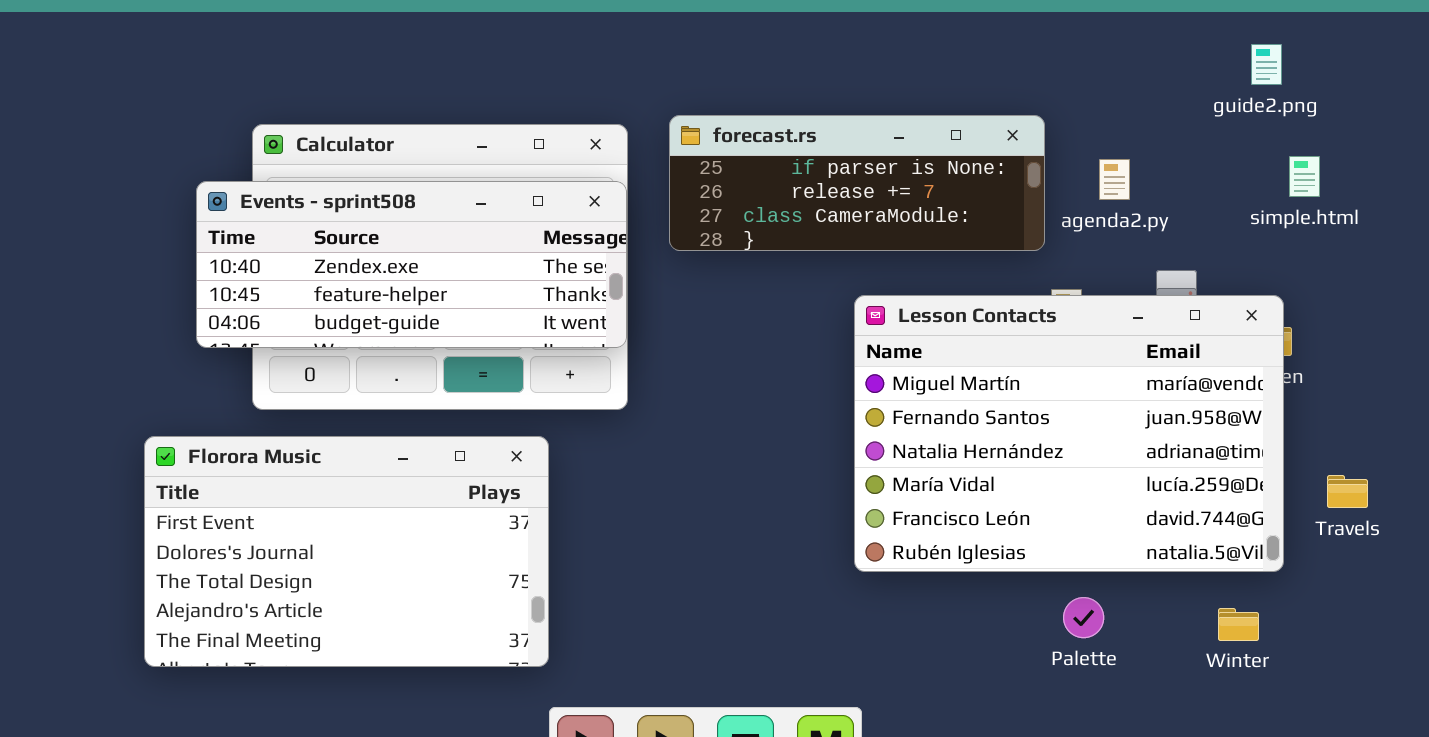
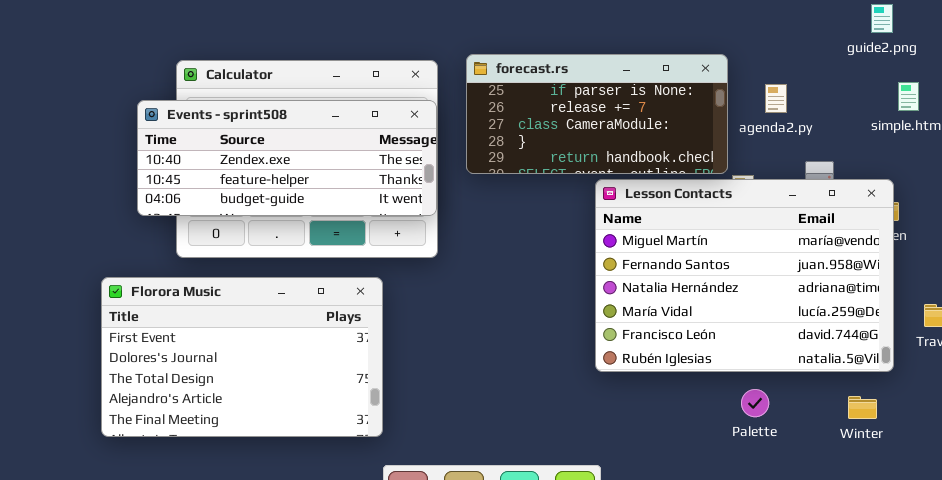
forecast.rs: [669,115,1045,251] -> [466,54,728,174], resized

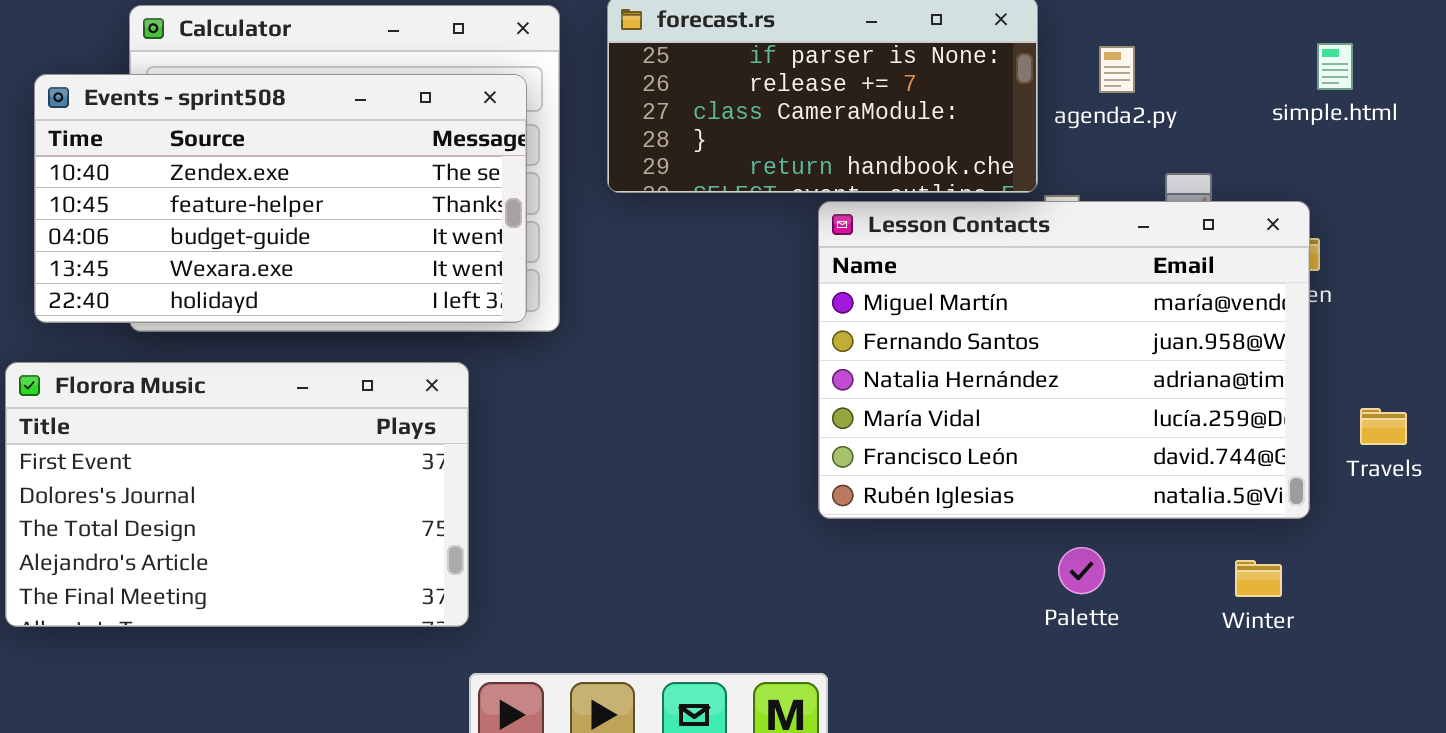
Events - sprint508: [137,100,437,216] -> [34,74,527,323], moved, resized

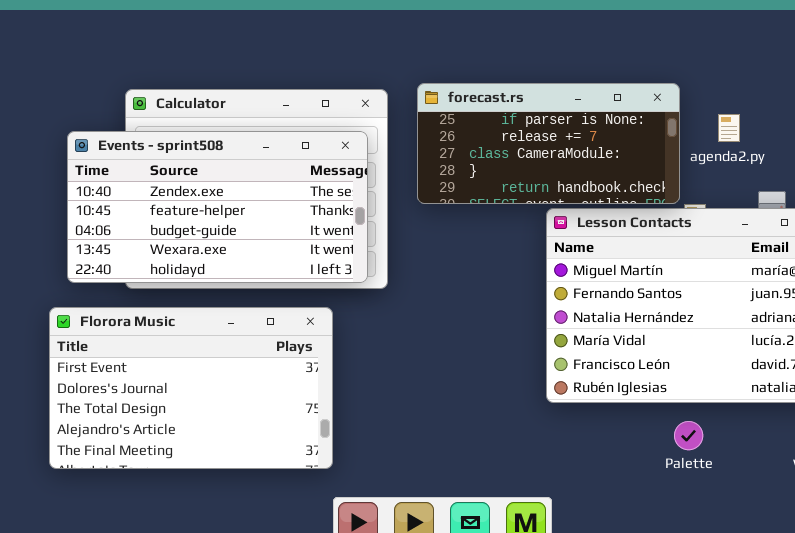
Palette: [1058,547,1105,594] -> [674,421,703,450], moved

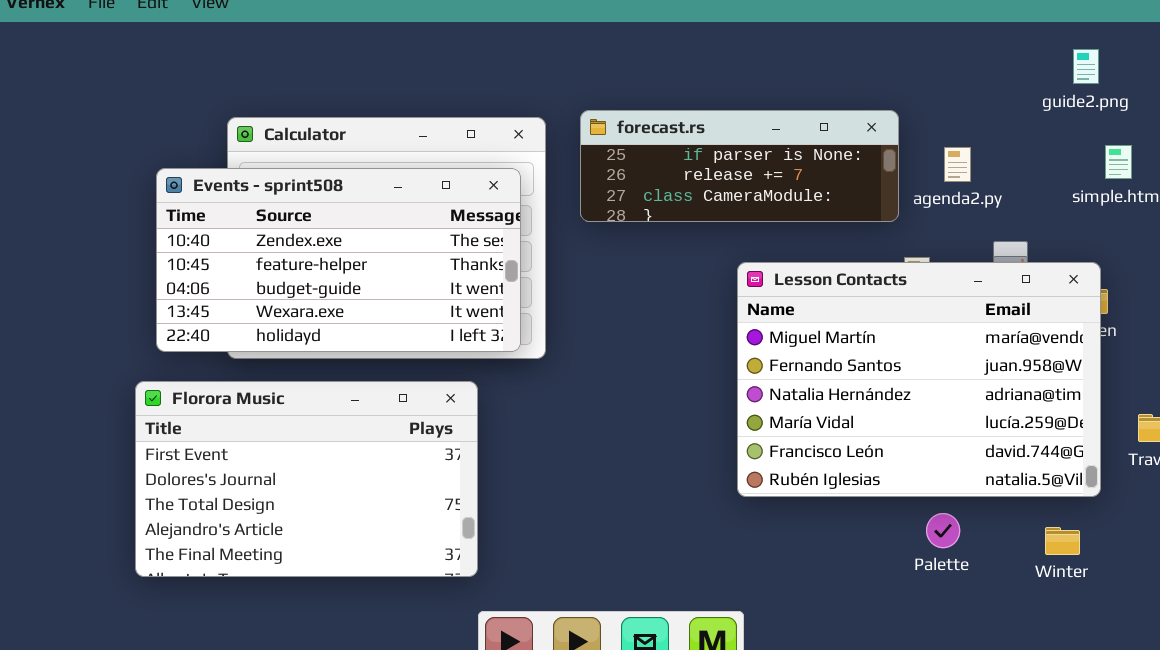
forecast.rs: [417,83,680,204] -> [580,110,899,222], resized
Palette: [674,421,703,450] -> [926,513,960,548], moved

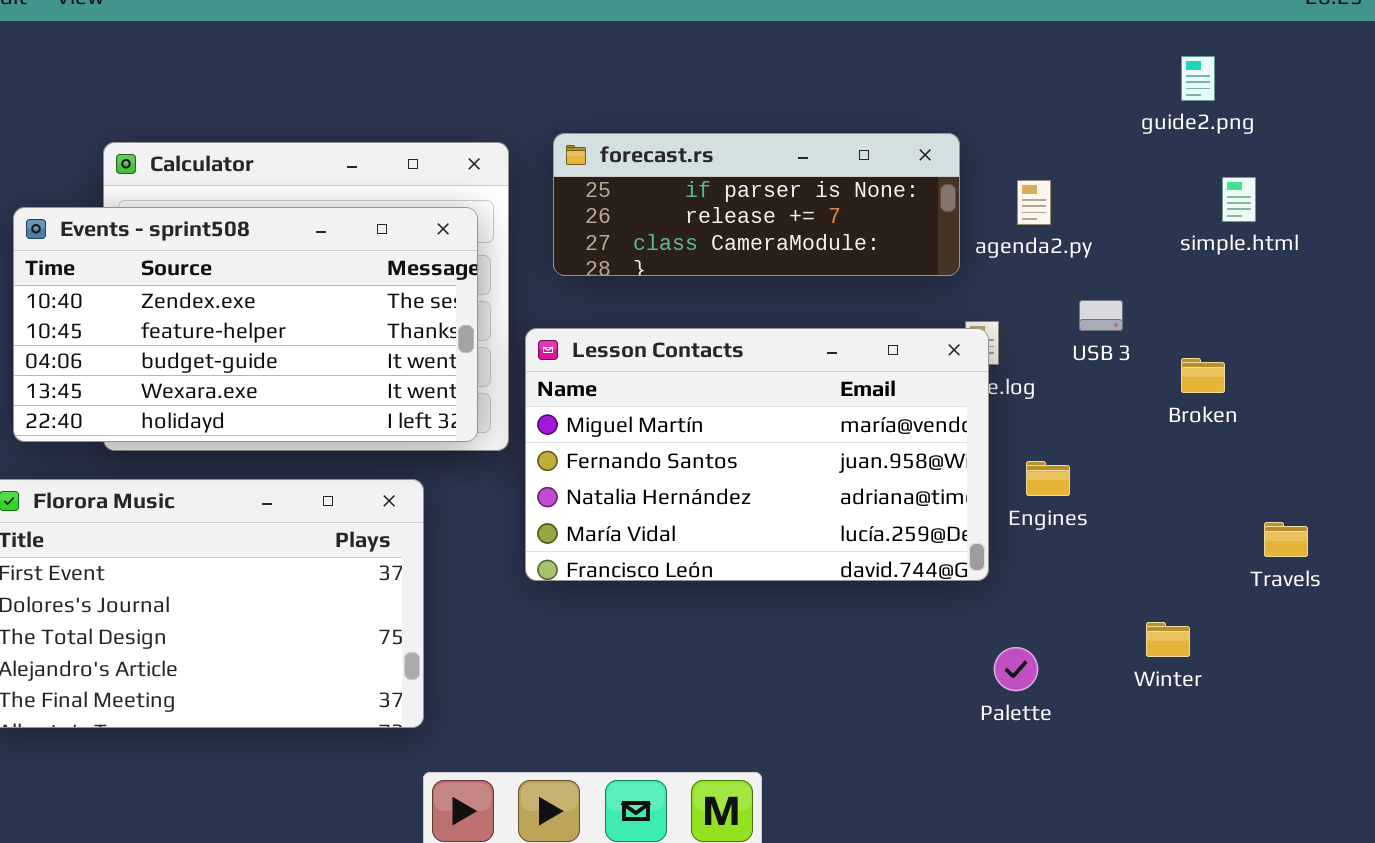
Lesson Contacts: [737,262,1101,497] -> [525,328,989,581], moved, resized
Winter: [1045,527,1080,555] -> [1146,622,1190,657], moved

